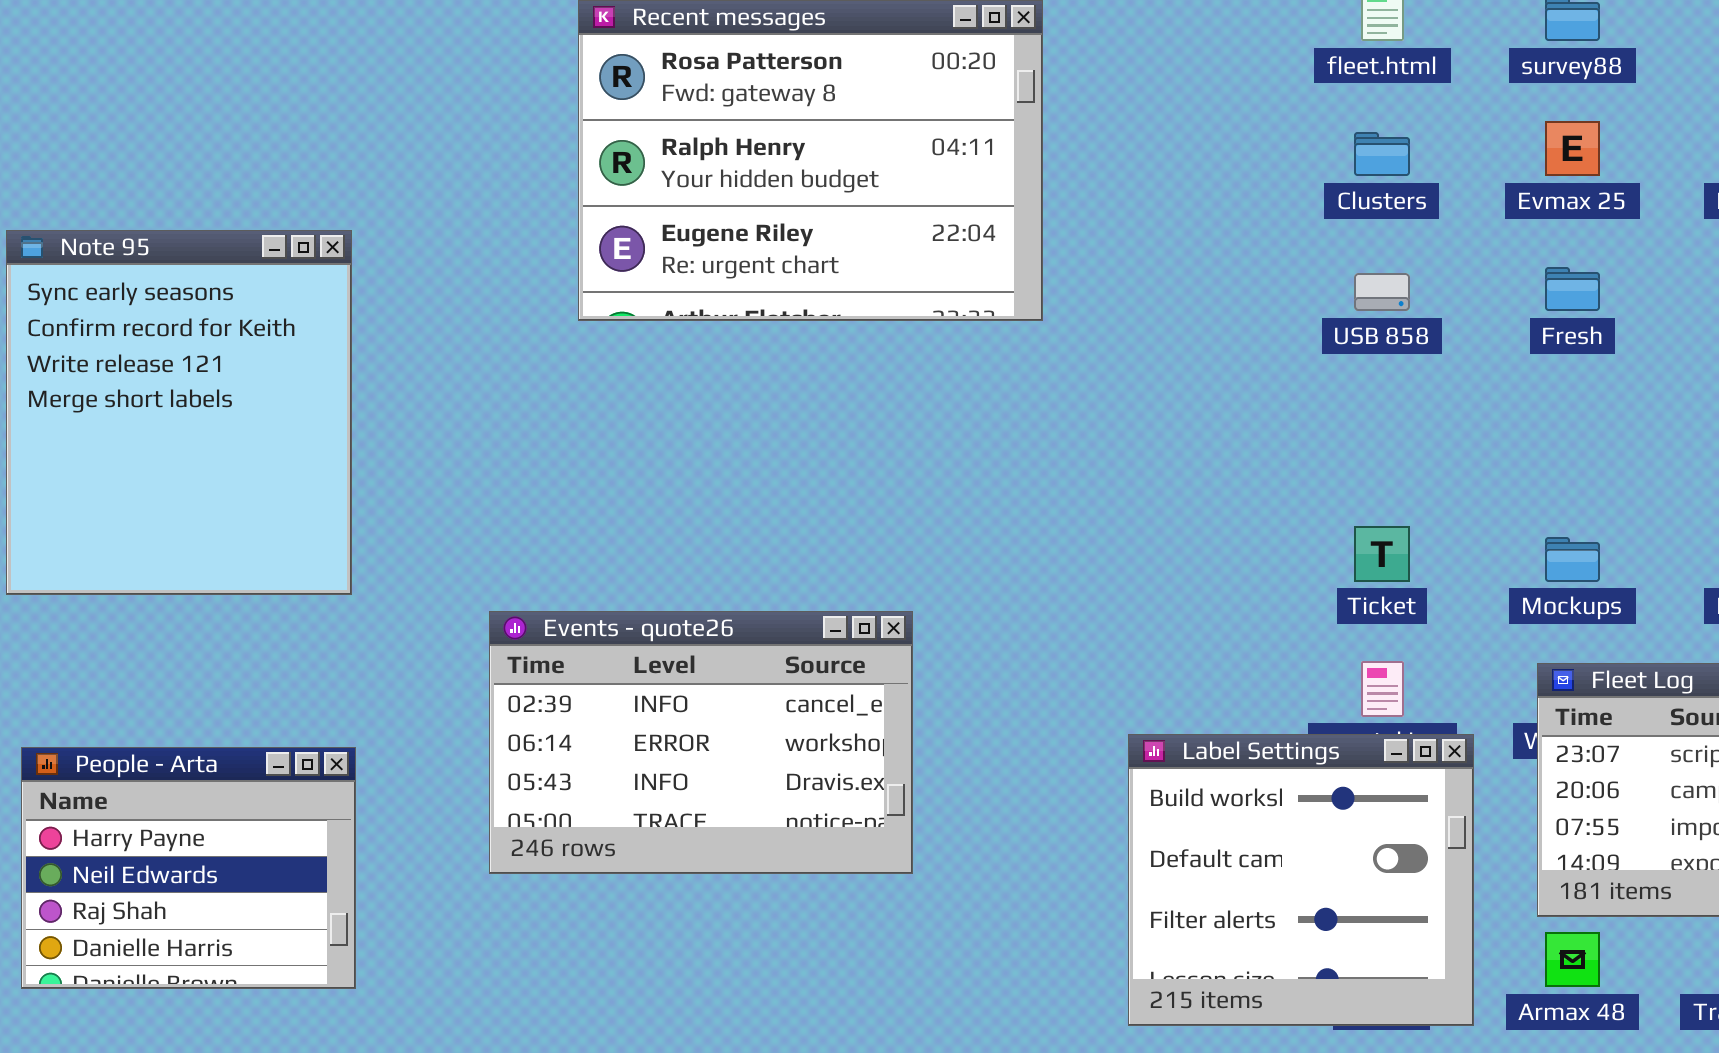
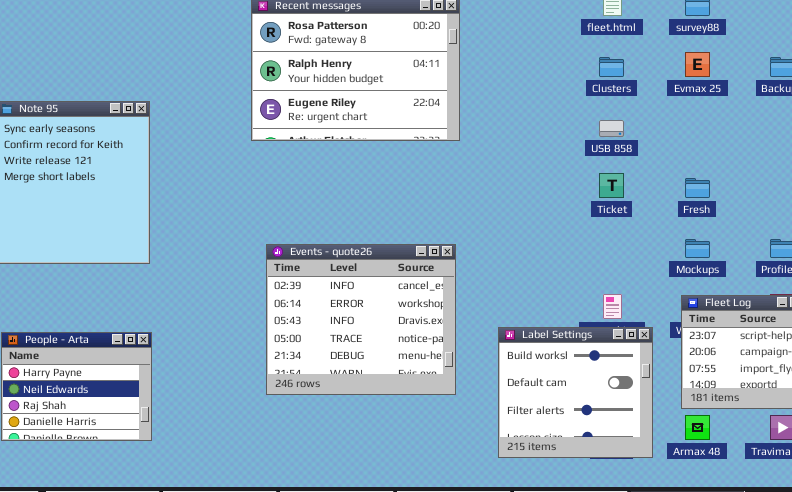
Fresh: [1545,267,1600,311] -> [685,178,710,198], moved
Ticket: [1354,526,1410,582] -> [599,173,624,198], moved
Events - quote26: [489,611,913,874] -> [266,244,456,395], moved, resized

